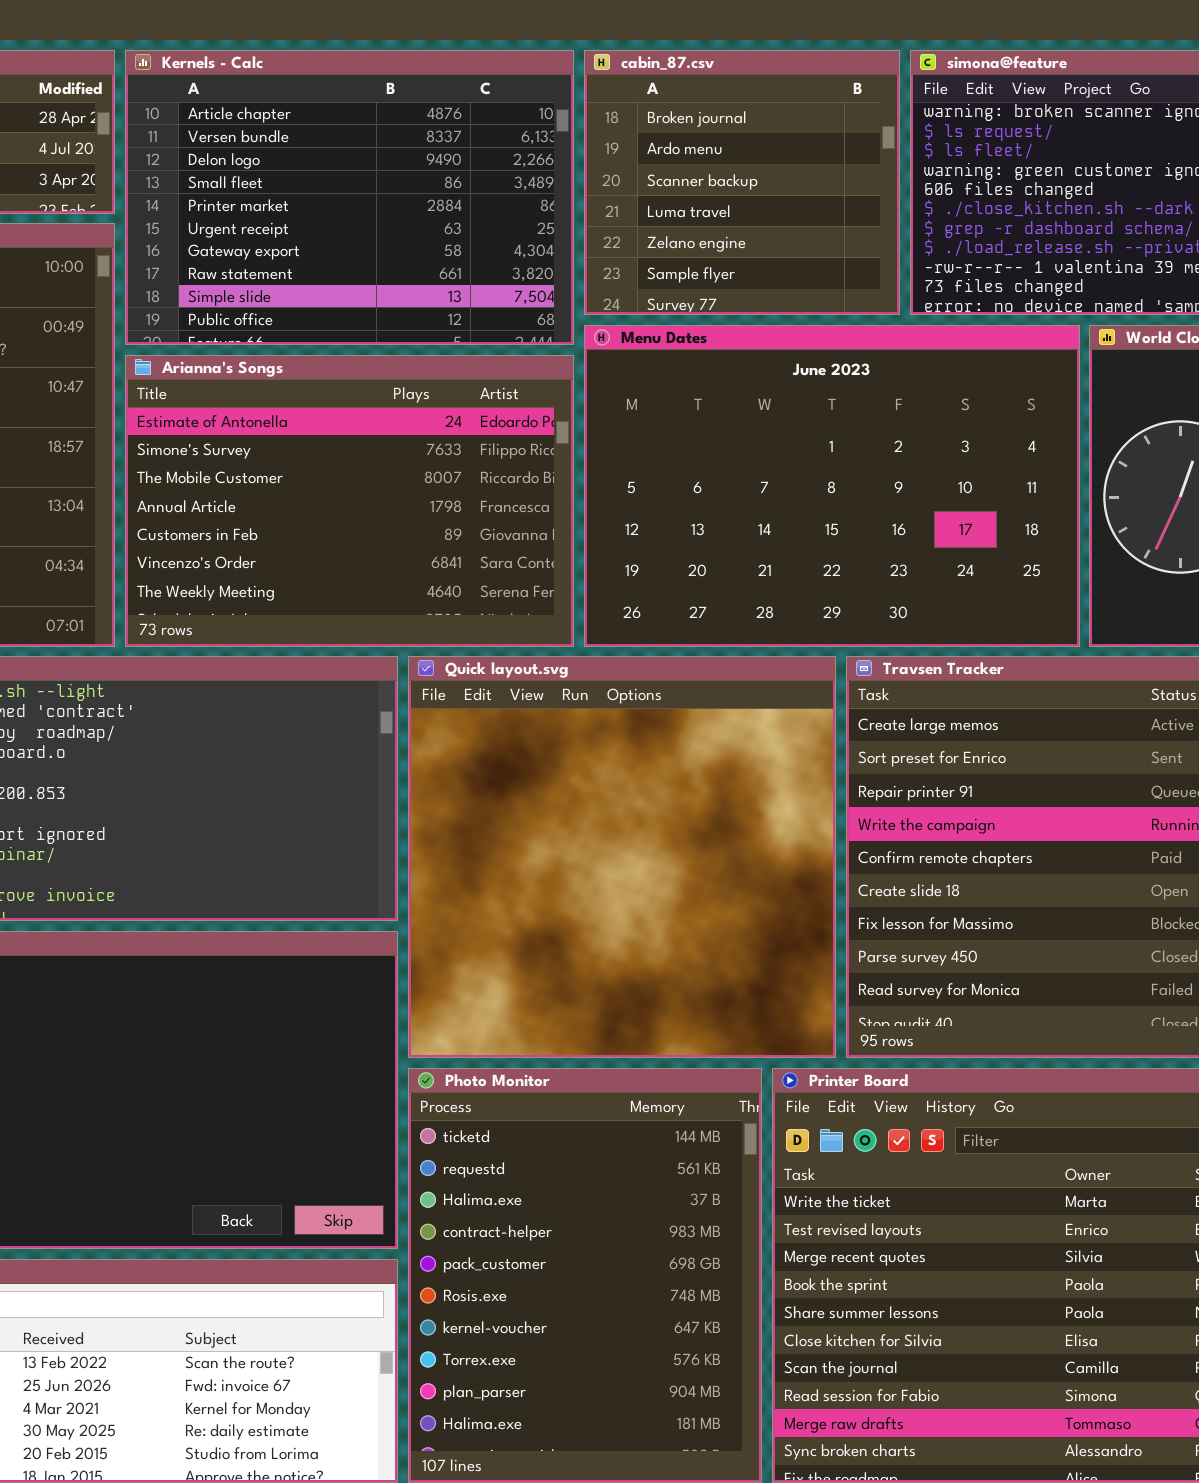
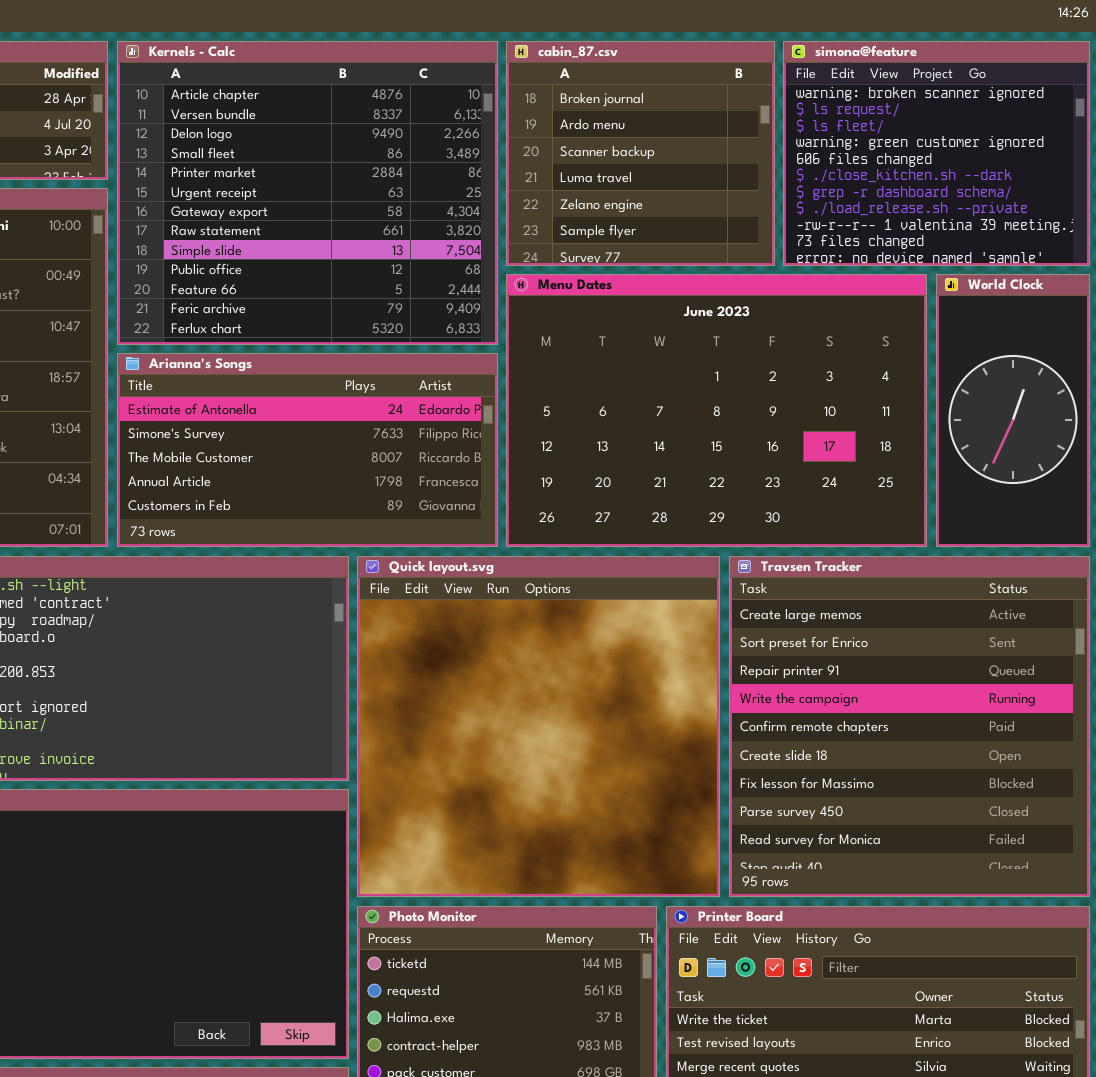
Kernels - Calc: [125,50,574,345] -> [117,41,498,345], resized
Arianna's Songs: [125,355,574,647] -> [117,353,498,547], resized

